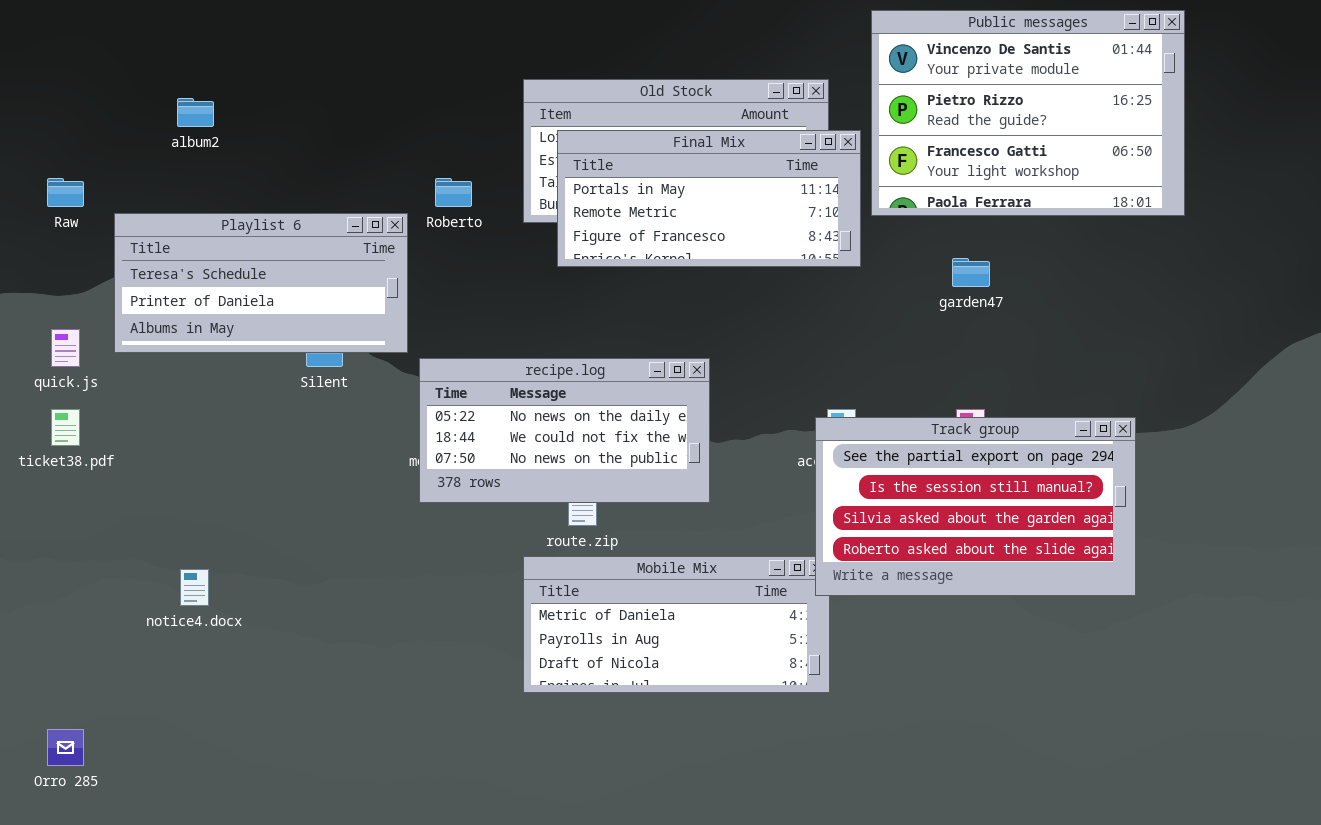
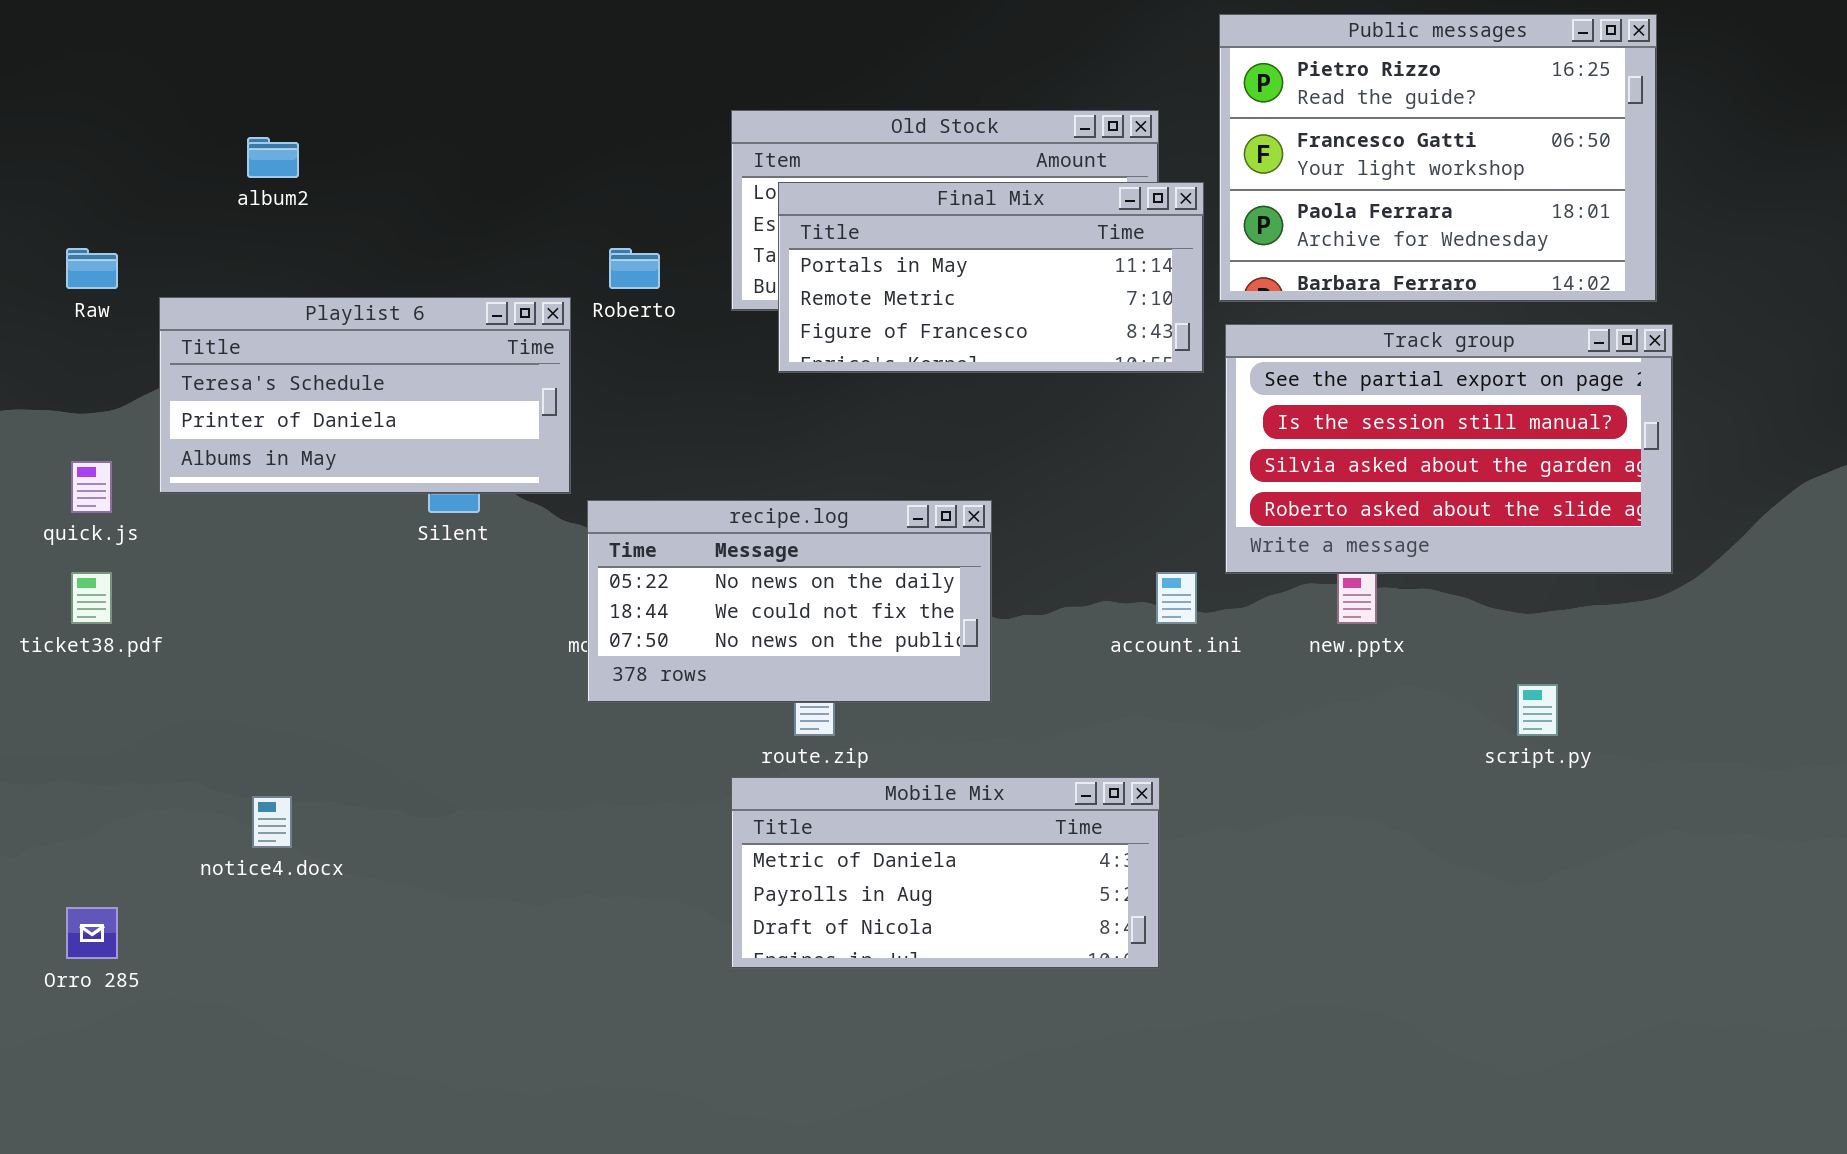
Public messages: [871,10,1185,216] -> [1219,14,1657,302], scrolled down 1 row
Track group: [815,417,1136,596] -> [1225,324,1673,574], moved
Orro 285: [47,729,84,766] -> [66,907,118,959], moved

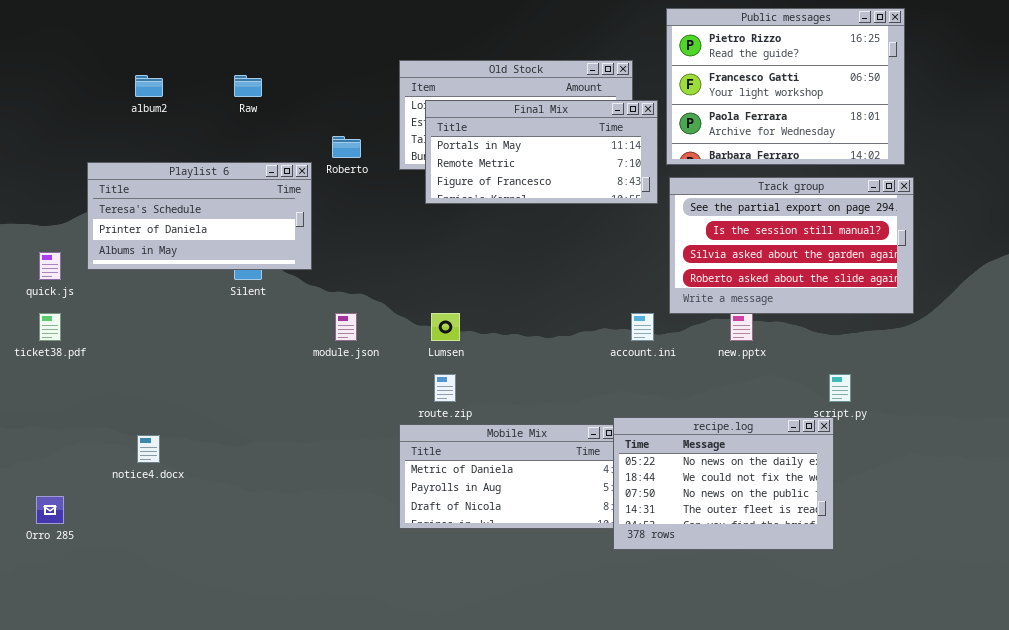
Raw: [66,248,118,289] -> [234,75,262,97], moved
recipe.log: [587,500,992,703] -> [613,417,834,550], moved, resized

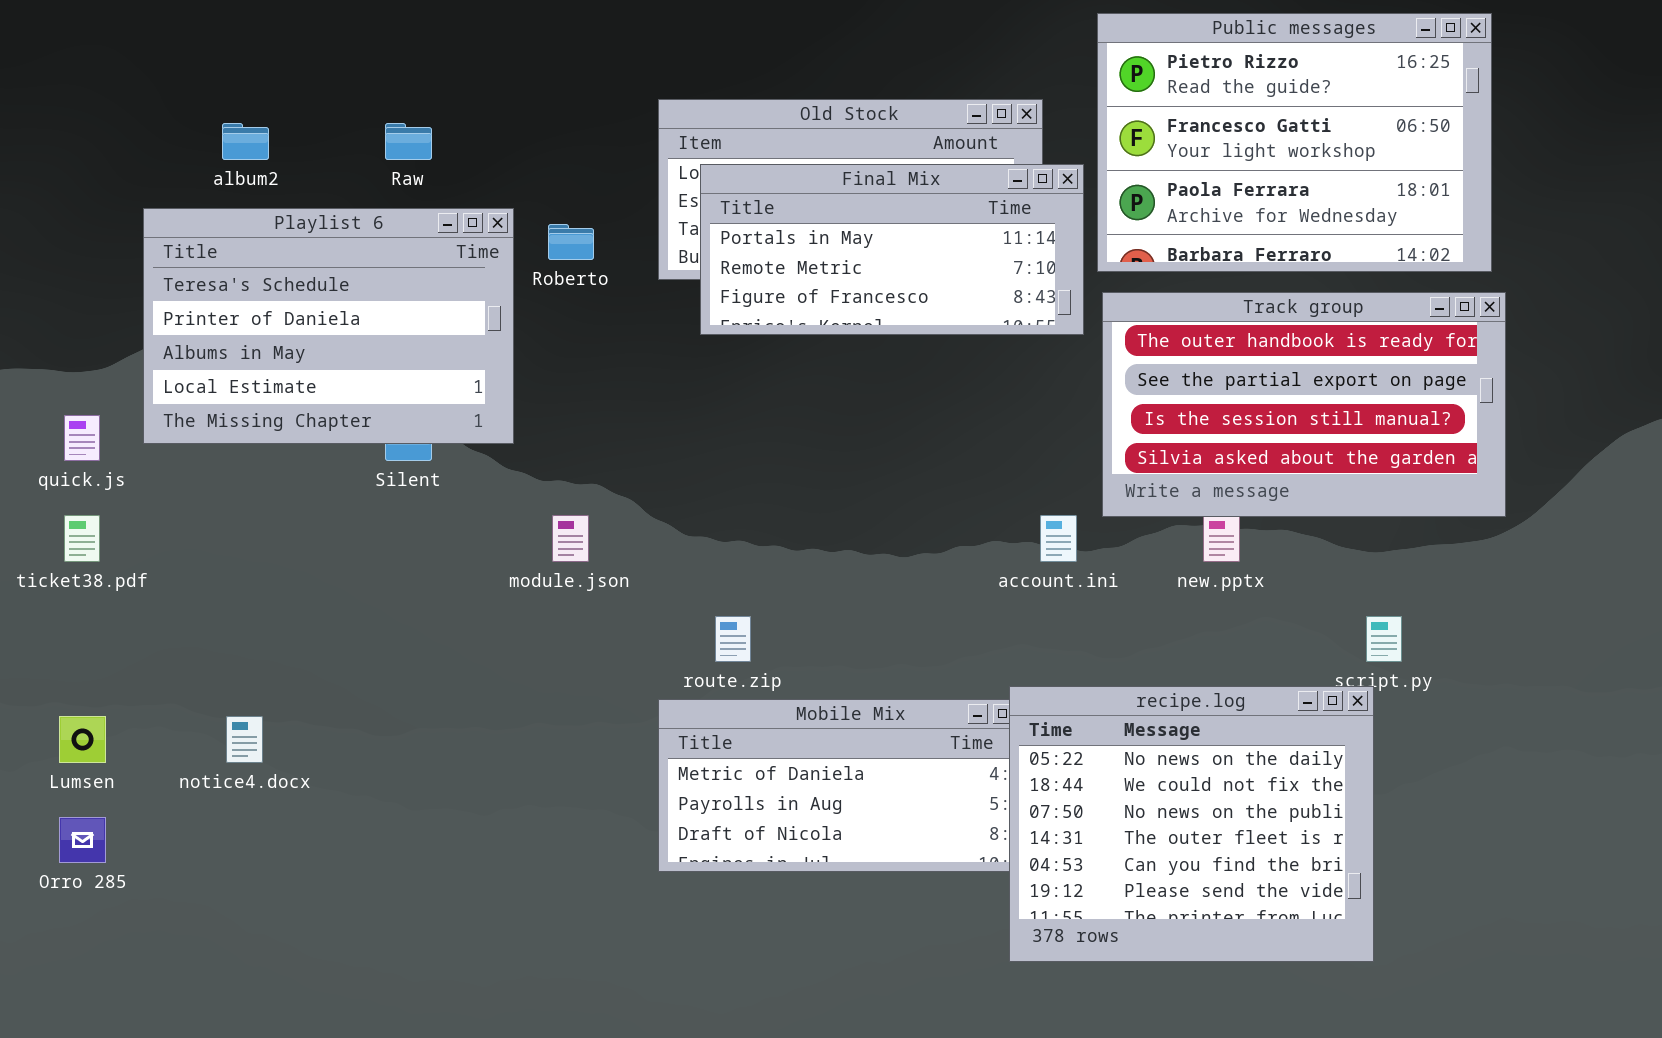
Playlist 6: [87,162,312,270] -> [143,208,514,444], resized
Track group: [669,177,914,314] -> [1102,292,1506,517], scrolled up 1 row
Lumsen: [431,313,460,341] -> [59,716,106,763], moved
recipe.log: [613,417,834,550] -> [1009,686,1374,962], resized

